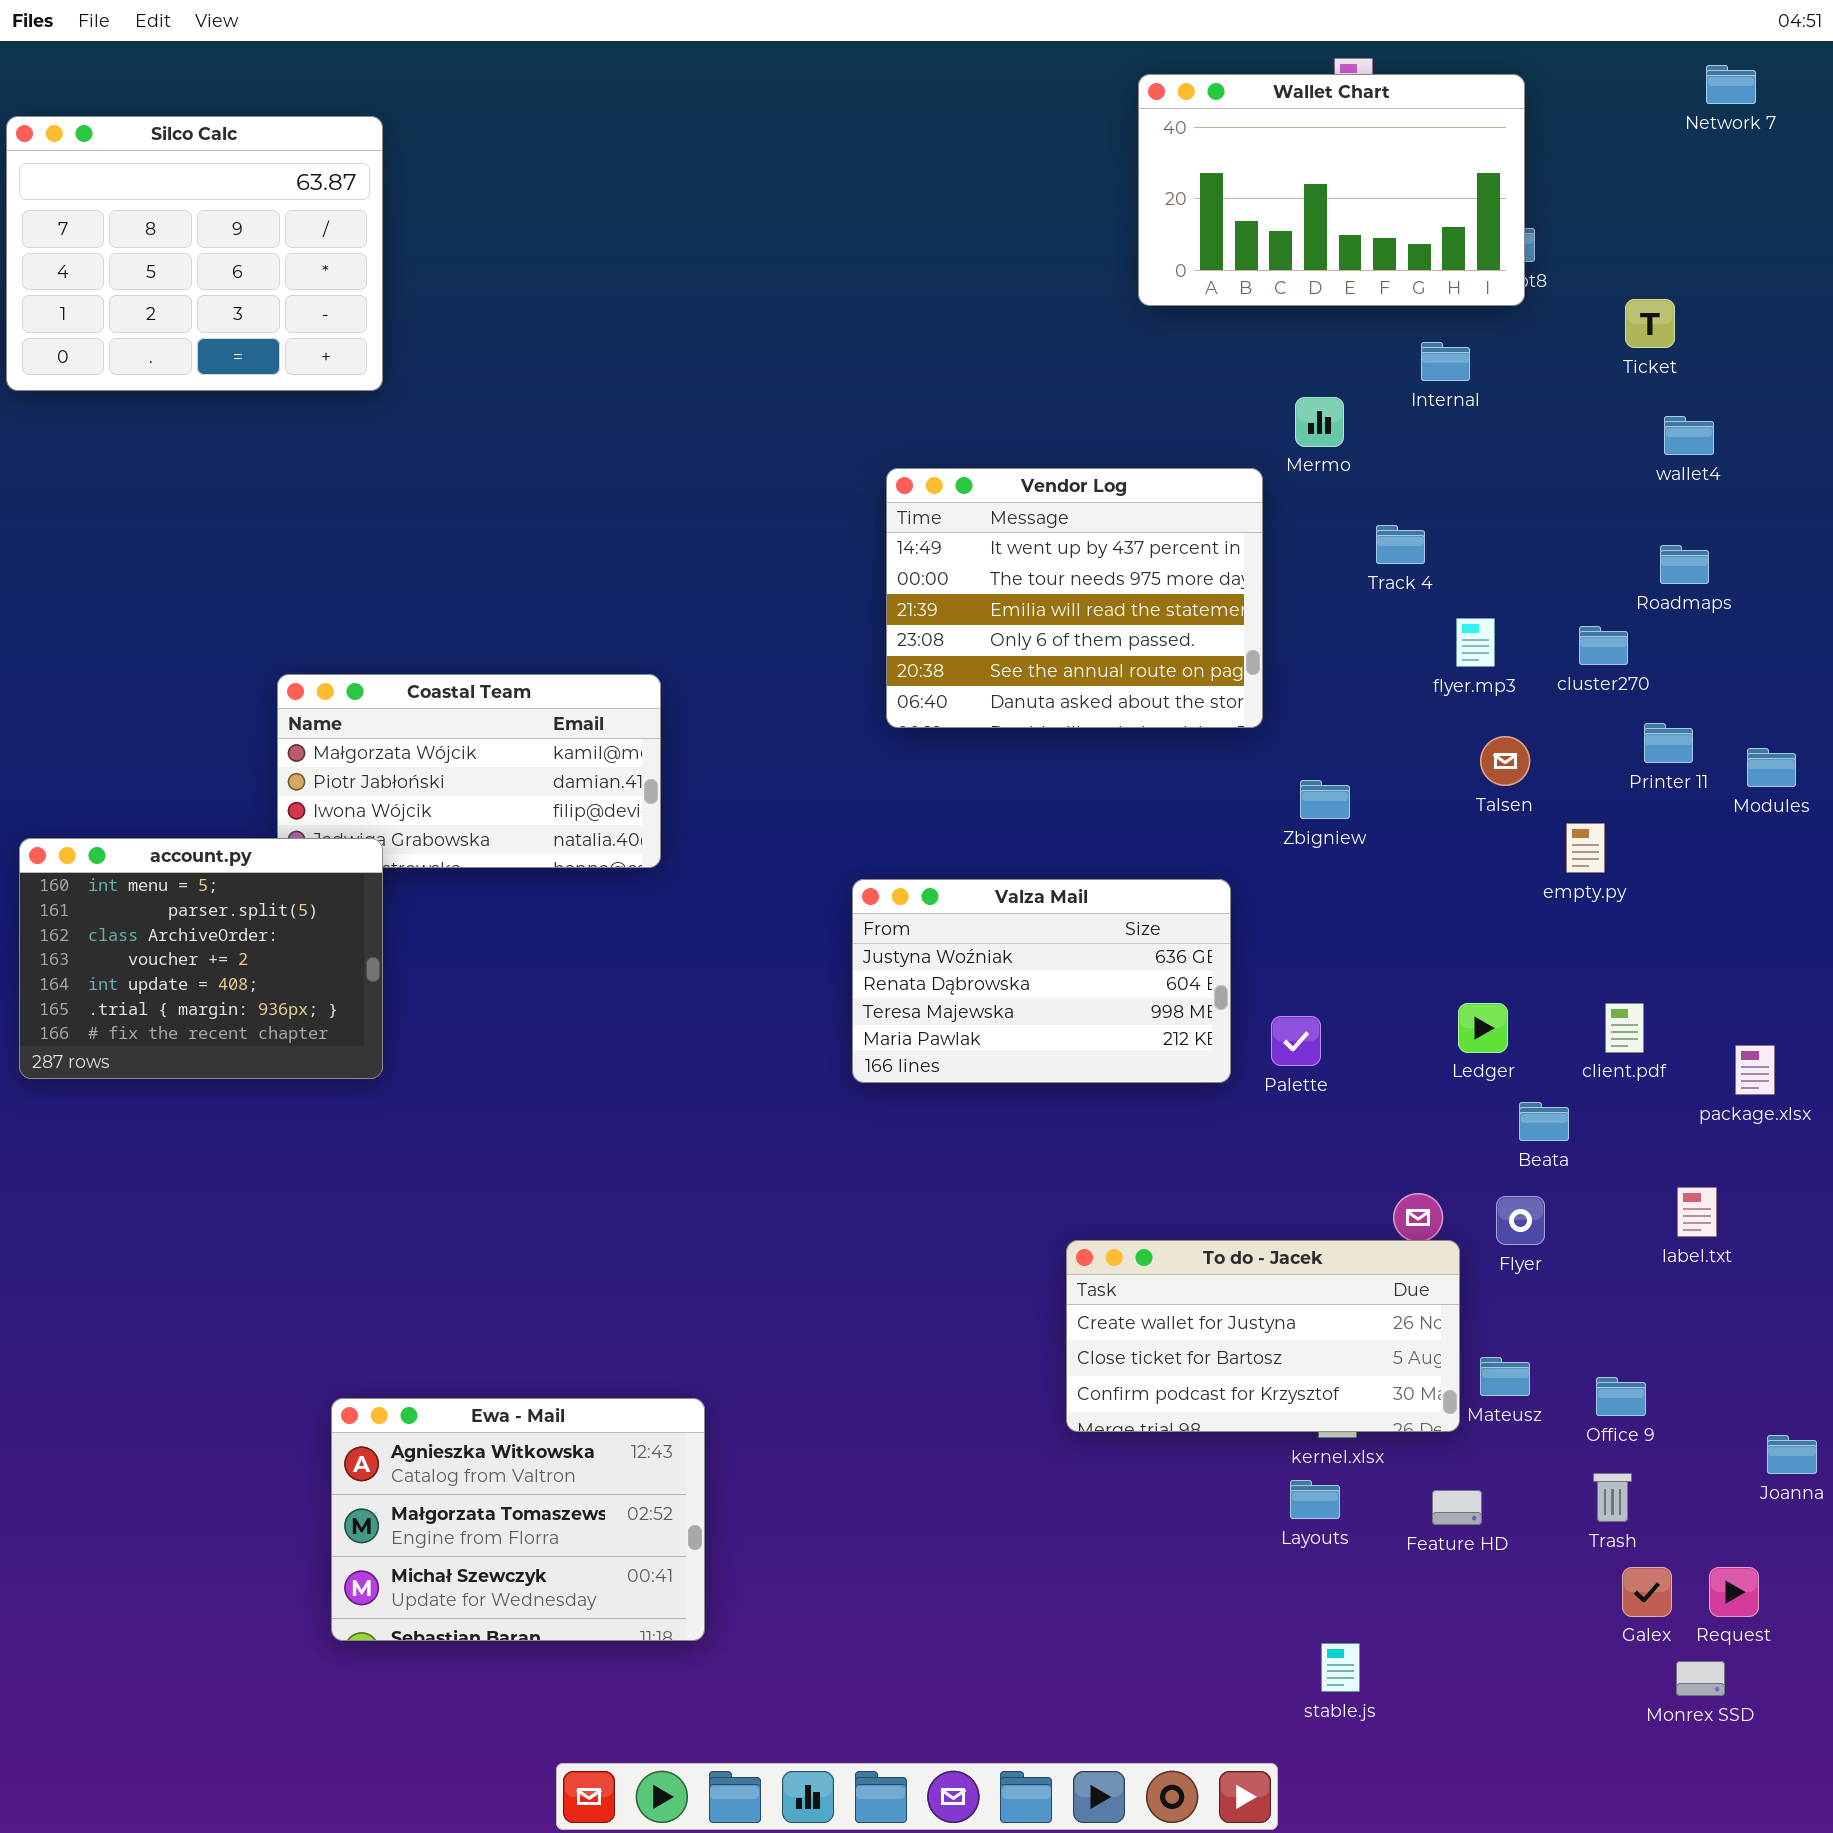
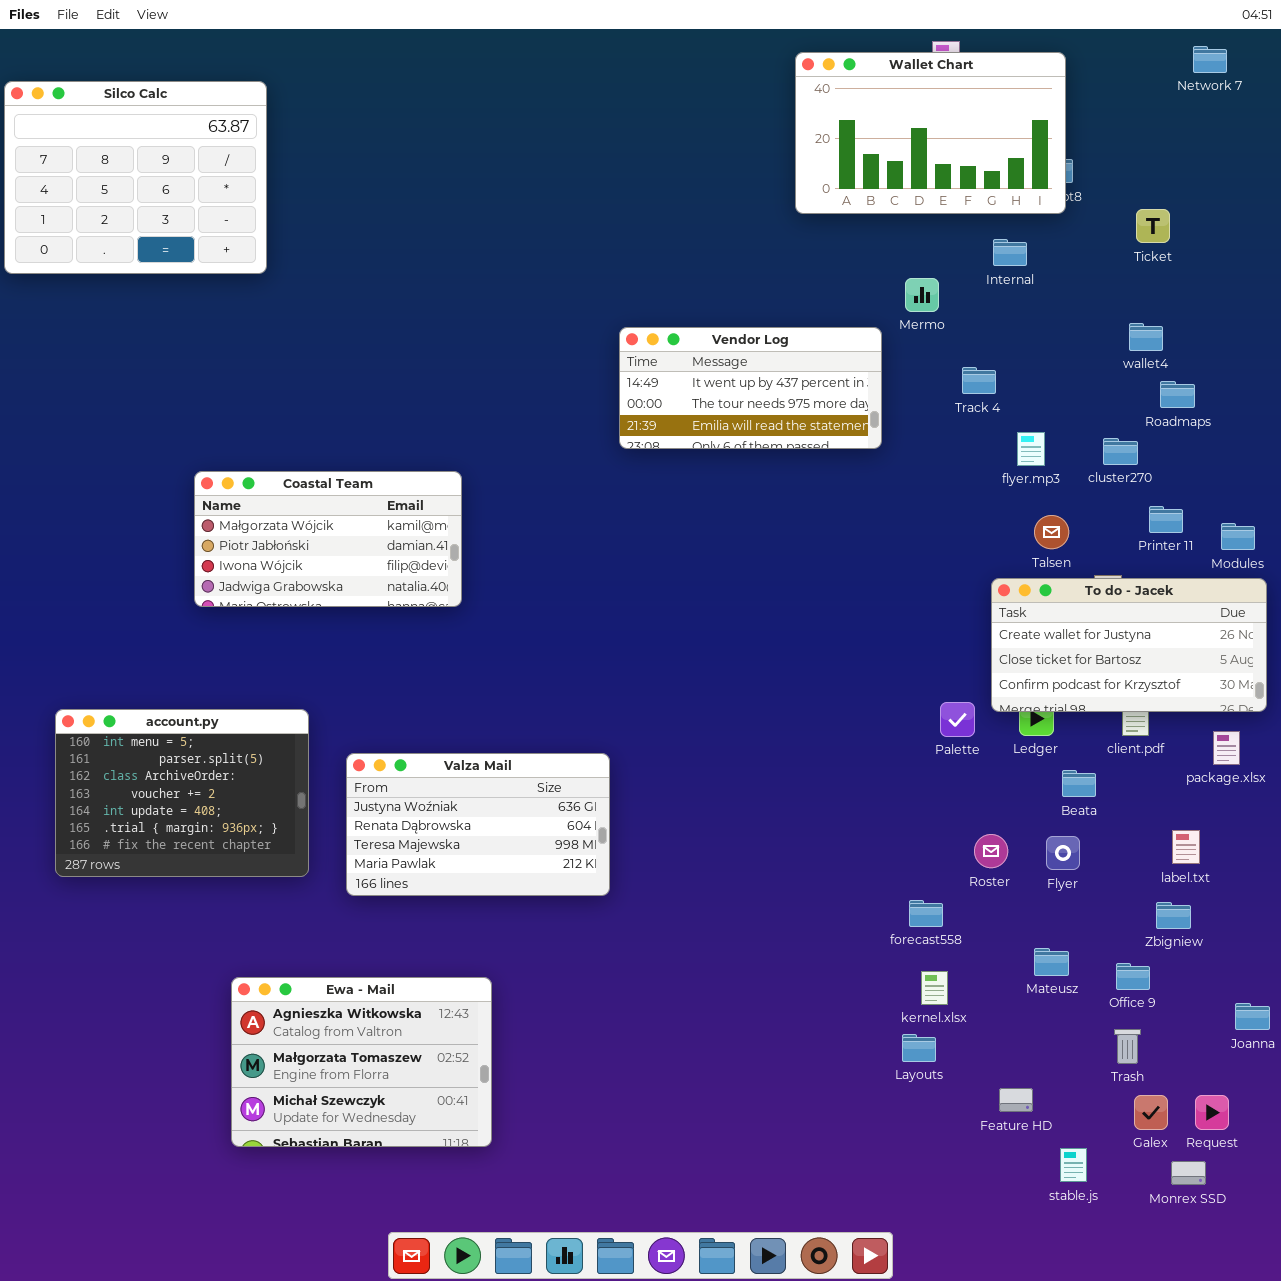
wallet4: [1664,416,1714,455] -> [1129,323,1163,351], moved
Vendor Log: [886,468,1263,728] -> [619,327,882,449], resized
Zbigniew: [1300,780,1350,819] -> [1156,902,1191,929], moved
account.py: [19,838,383,1079] -> [55,709,309,877], moved
Valza Mail: [852,879,1231,1083] -> [346,753,610,896], moved
Palette: [1271,1016,1321,1066] -> [940,702,975,737], moved
To do - Jacek: [1066,1240,1460,1432] -> [991,578,1267,712], moved
Feature HD: [1432,1490,1482,1525] -> [999,1088,1033,1112], moved
stable.js: [1321,1643,1360,1692] -> [1060,1148,1087,1182], moved

